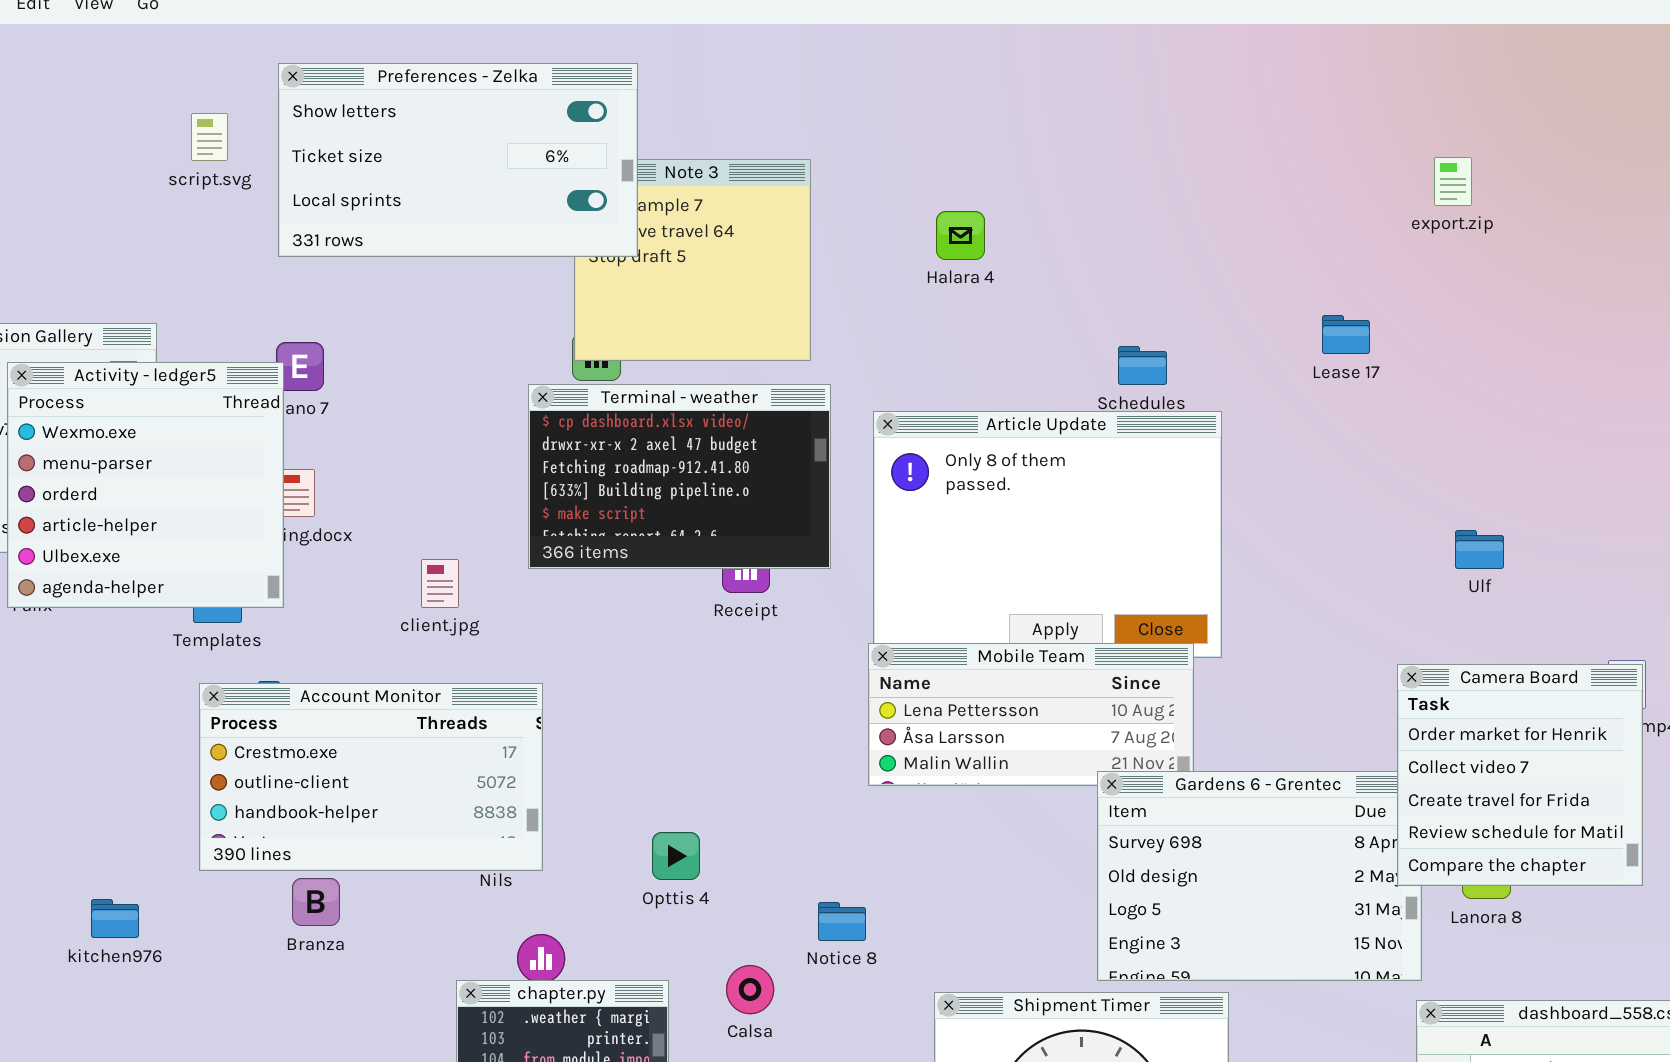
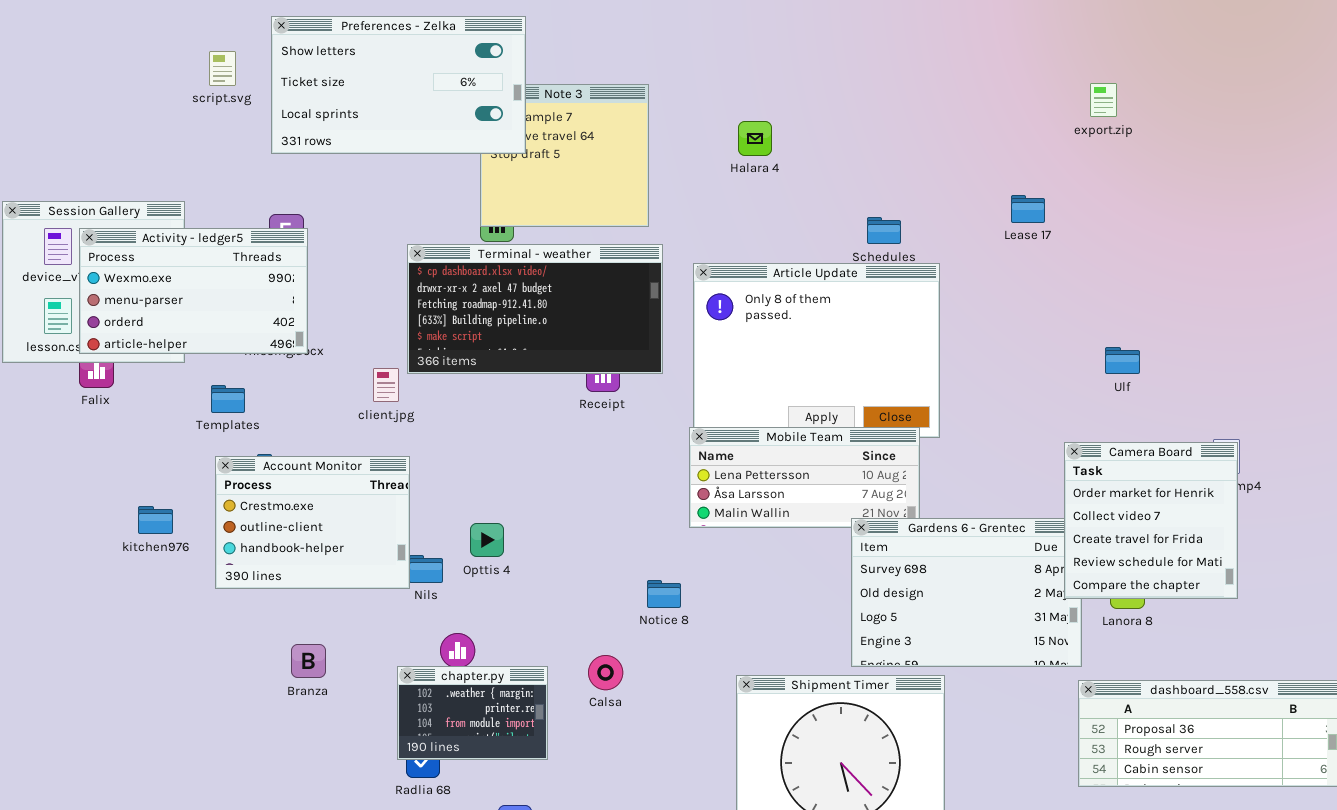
Activity - ledger5: [7,362,284,608] -> [79,228,308,354], resized
Terminal - weather: [528,384,831,569] -> [407,244,663,374], resized
Account Monitor: [199,683,543,871] -> [215,456,410,589], resized
Opttis 4: [652,832,700,880] -> [470,523,504,557], moved
Branza: [292,878,340,926] -> [291,644,326,678], moved
kitchen976: [91,899,139,938] -> [138,506,173,534], moved
Notice 8: [818,902,866,941] -> [647,580,681,608], moved

